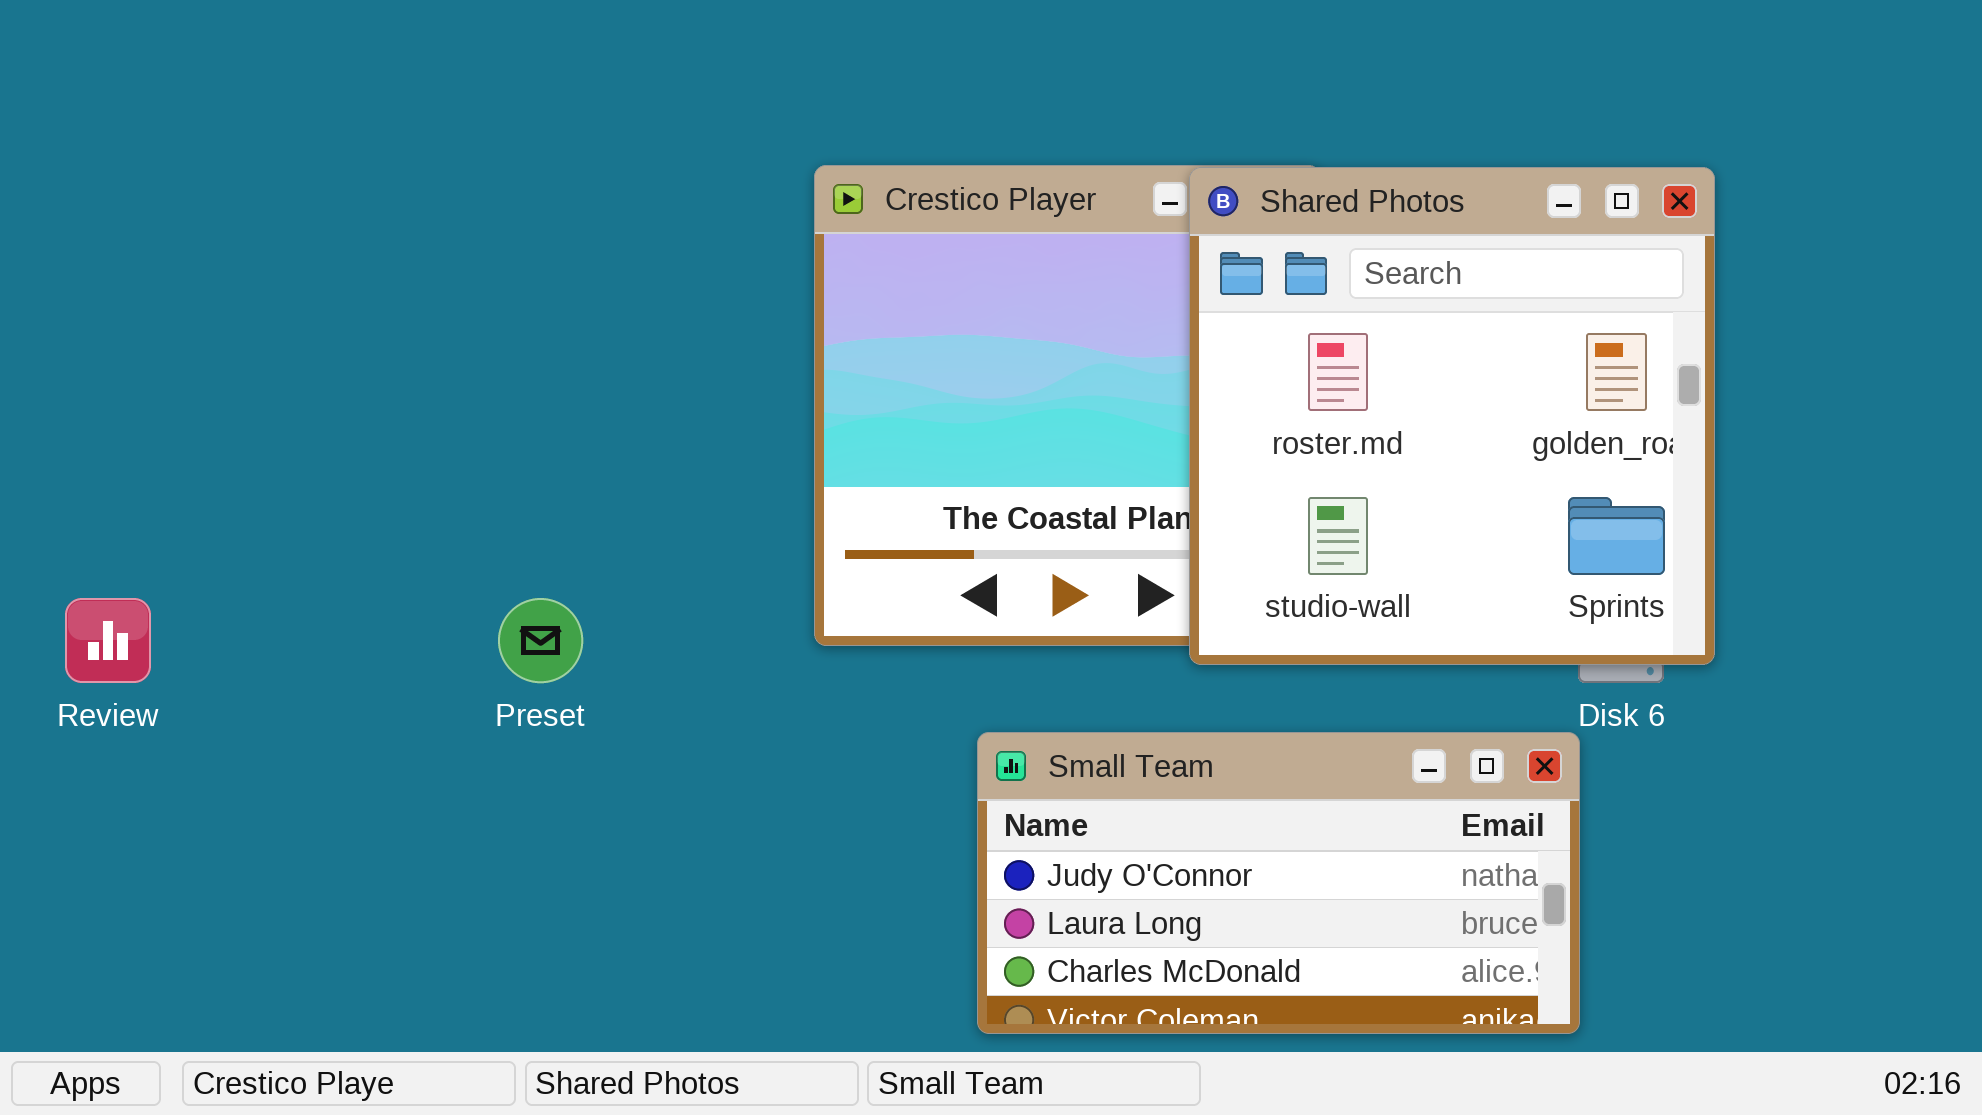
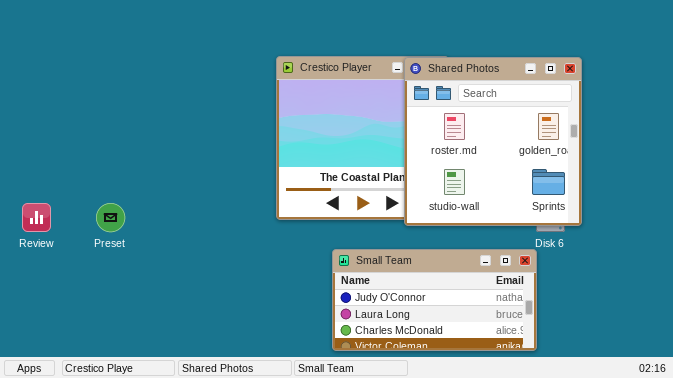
Preset: [498,598,583,683] -> [96,203,125,232], moved

